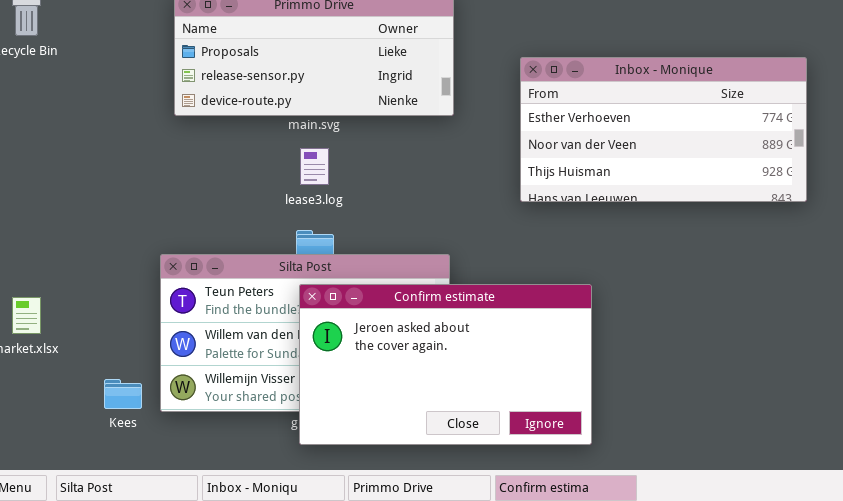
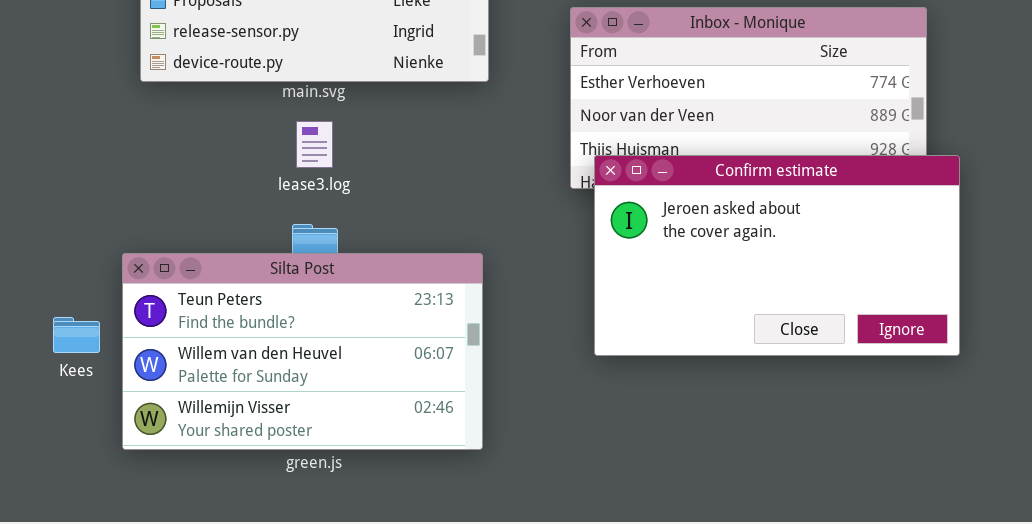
Confirm estimate: [299,284,592,445] -> [594,155,960,356], moved
Kees: [104,379,142,409] -> [53,317,100,353], moved

